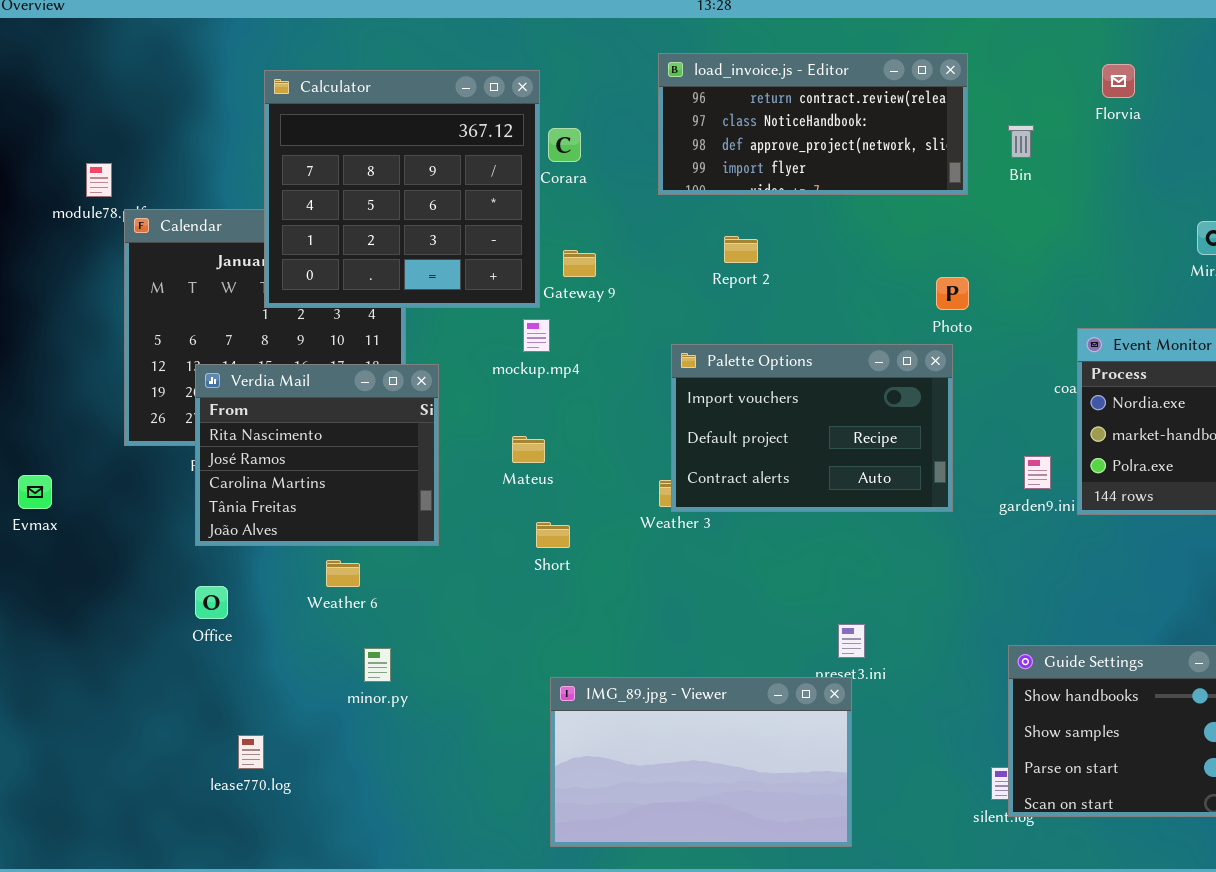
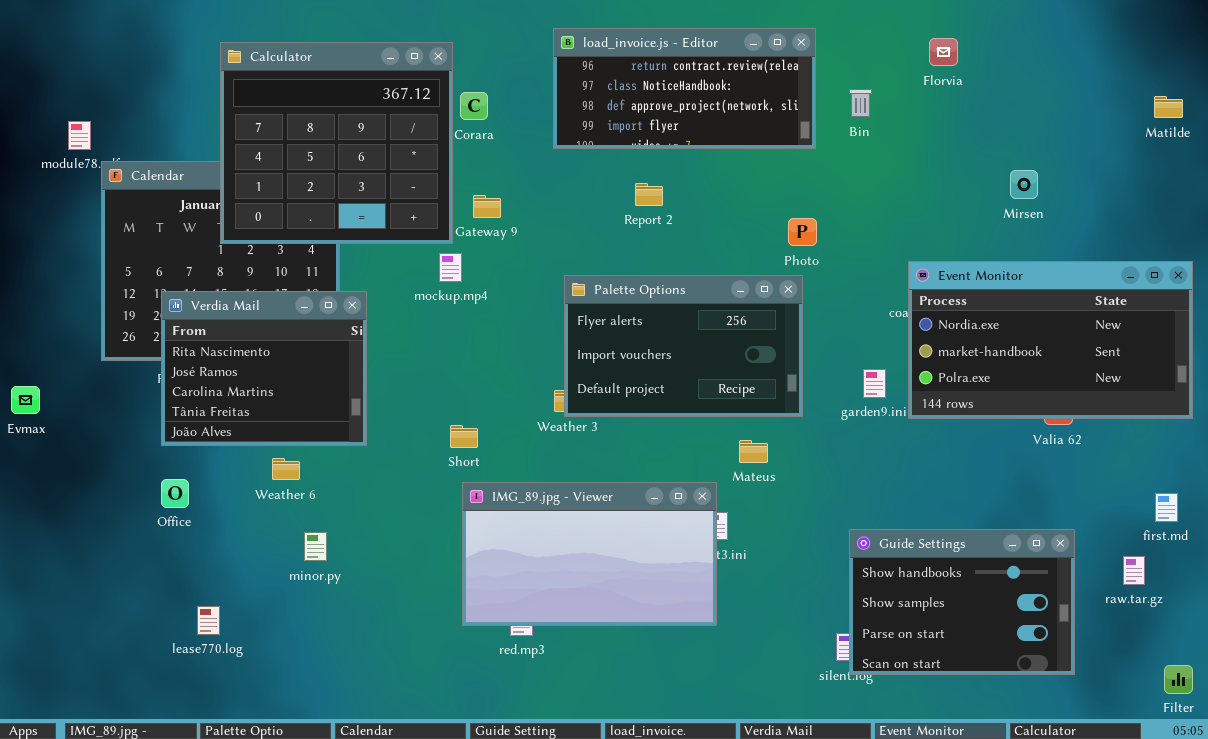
Report 2: [724,236,758,263] -> [635,183,663,206], moved
Palette Options: [671,344,953,512] -> [564,275,803,417], scrolled up 1 row
Mateus: [512,436,545,463] -> [739,440,768,463], moved
IMG_89.jpg - Viewer: [550,677,852,847] -> [462,482,717,626], moved

